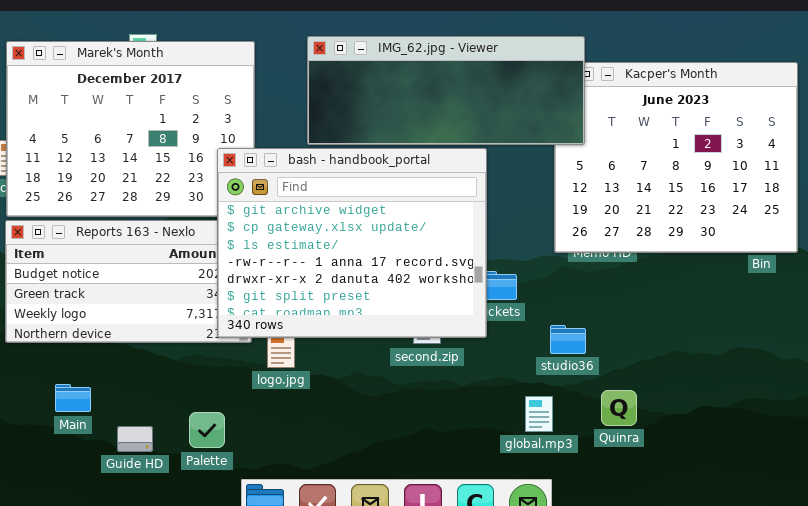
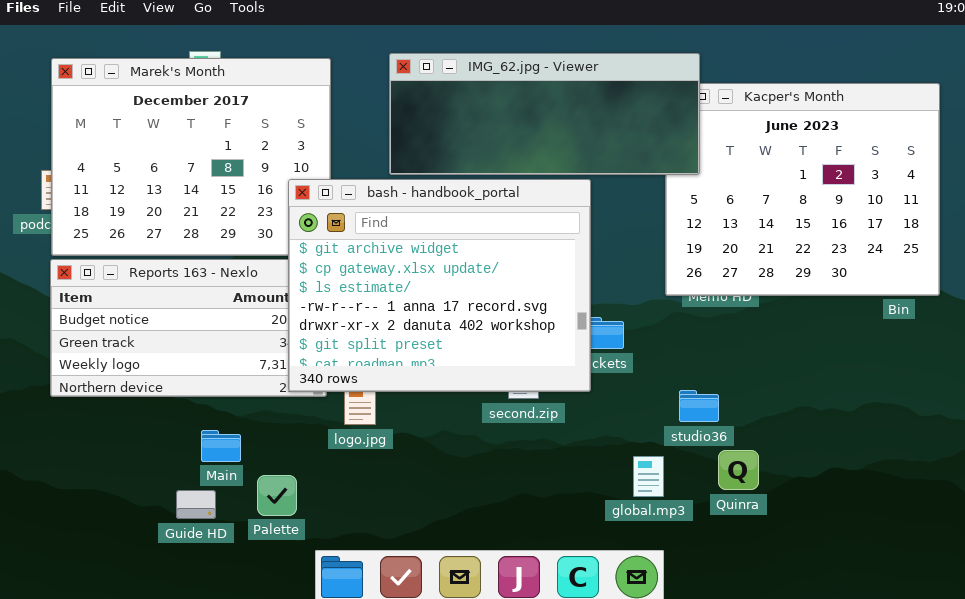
studio36: [550,325,586,354] -> [679,390,719,422], moved
Main: [55,384,91,412] -> [201,430,241,462], moved

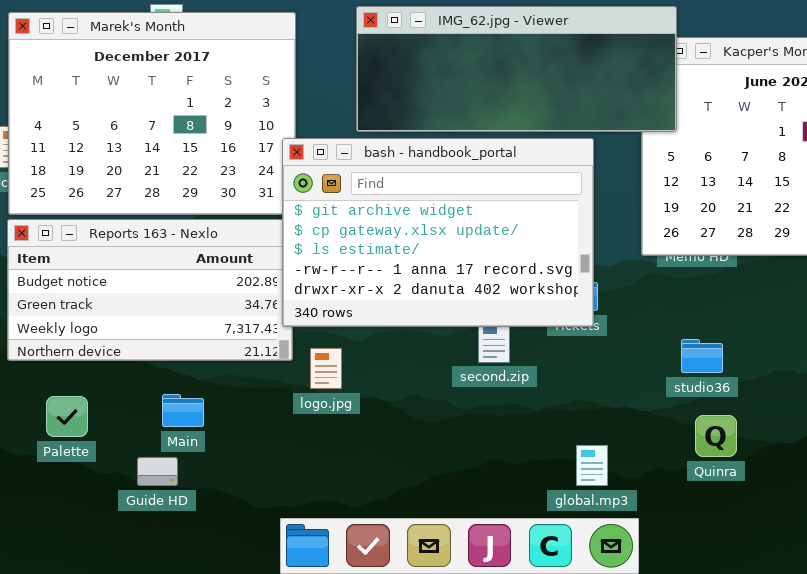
bash - handbook_portal: [288,179,591,392] -> [282,138,594,327], moved, resized
studio36: [679,390,719,422] -> [681,339,723,373], moved
global.mp3: [633,456,664,497] -> [576,445,608,486], moved
Palette: [257,475,297,516] -> [46,396,88,437], moved

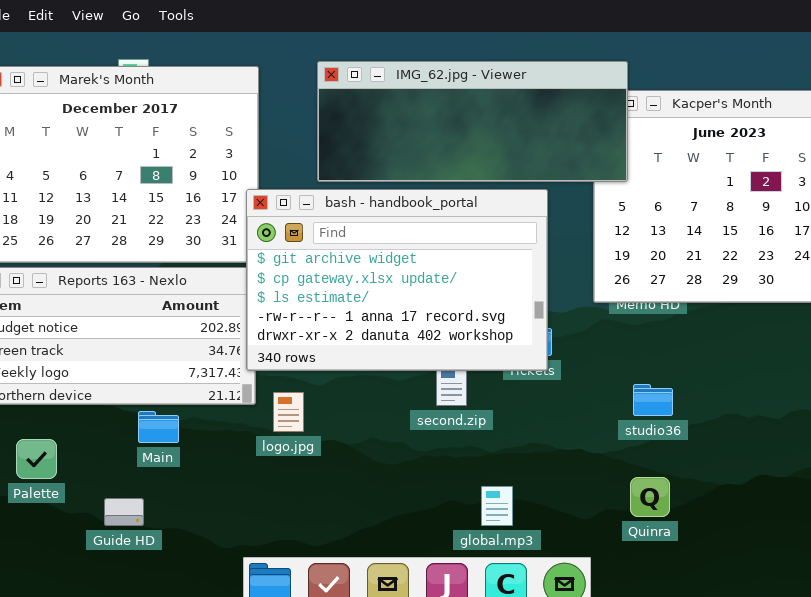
Main: [162,394,204,427] -> [138,411,179,443], moved
Quinra: [695,415,737,457] -> [630,477,670,517], moved
global.mp3: [576,445,608,486] -> [481,486,513,526], moved

